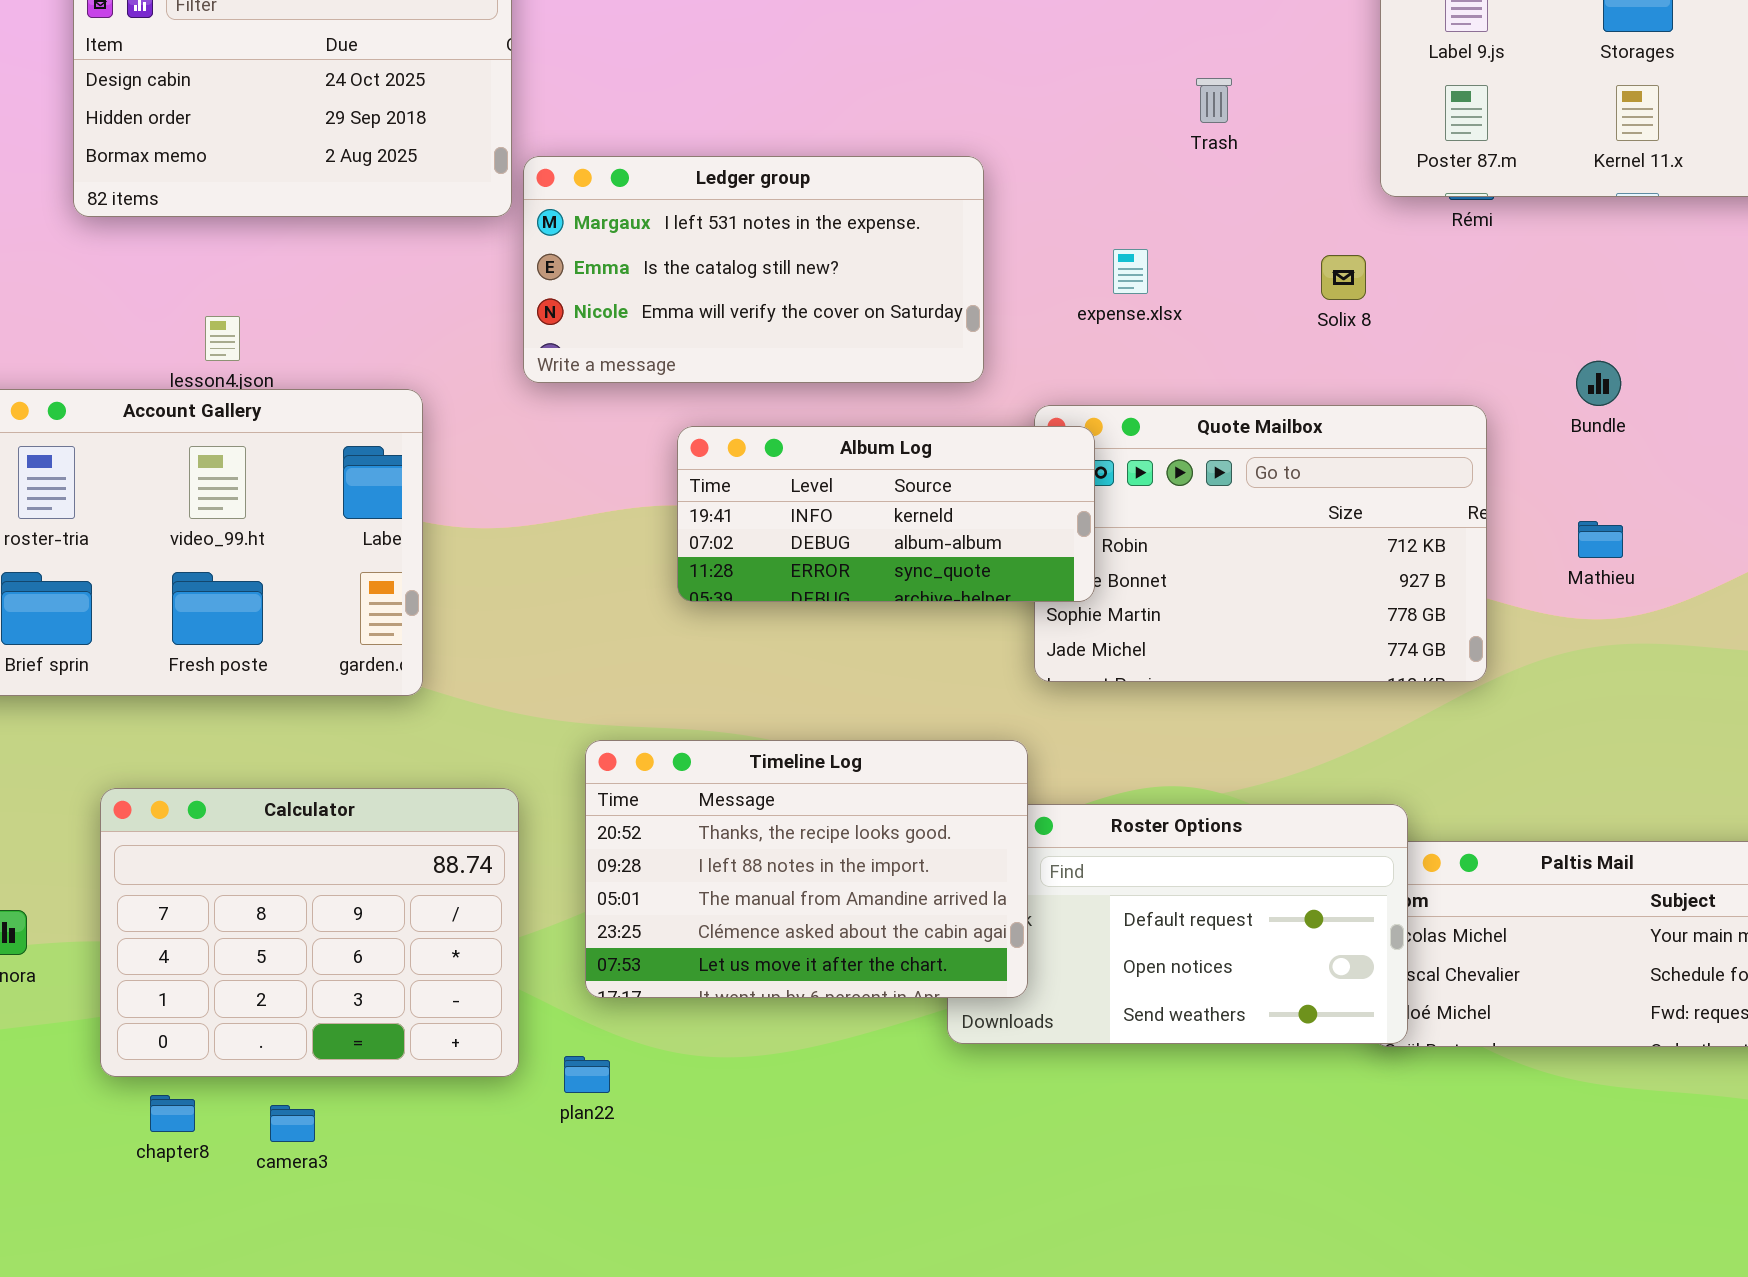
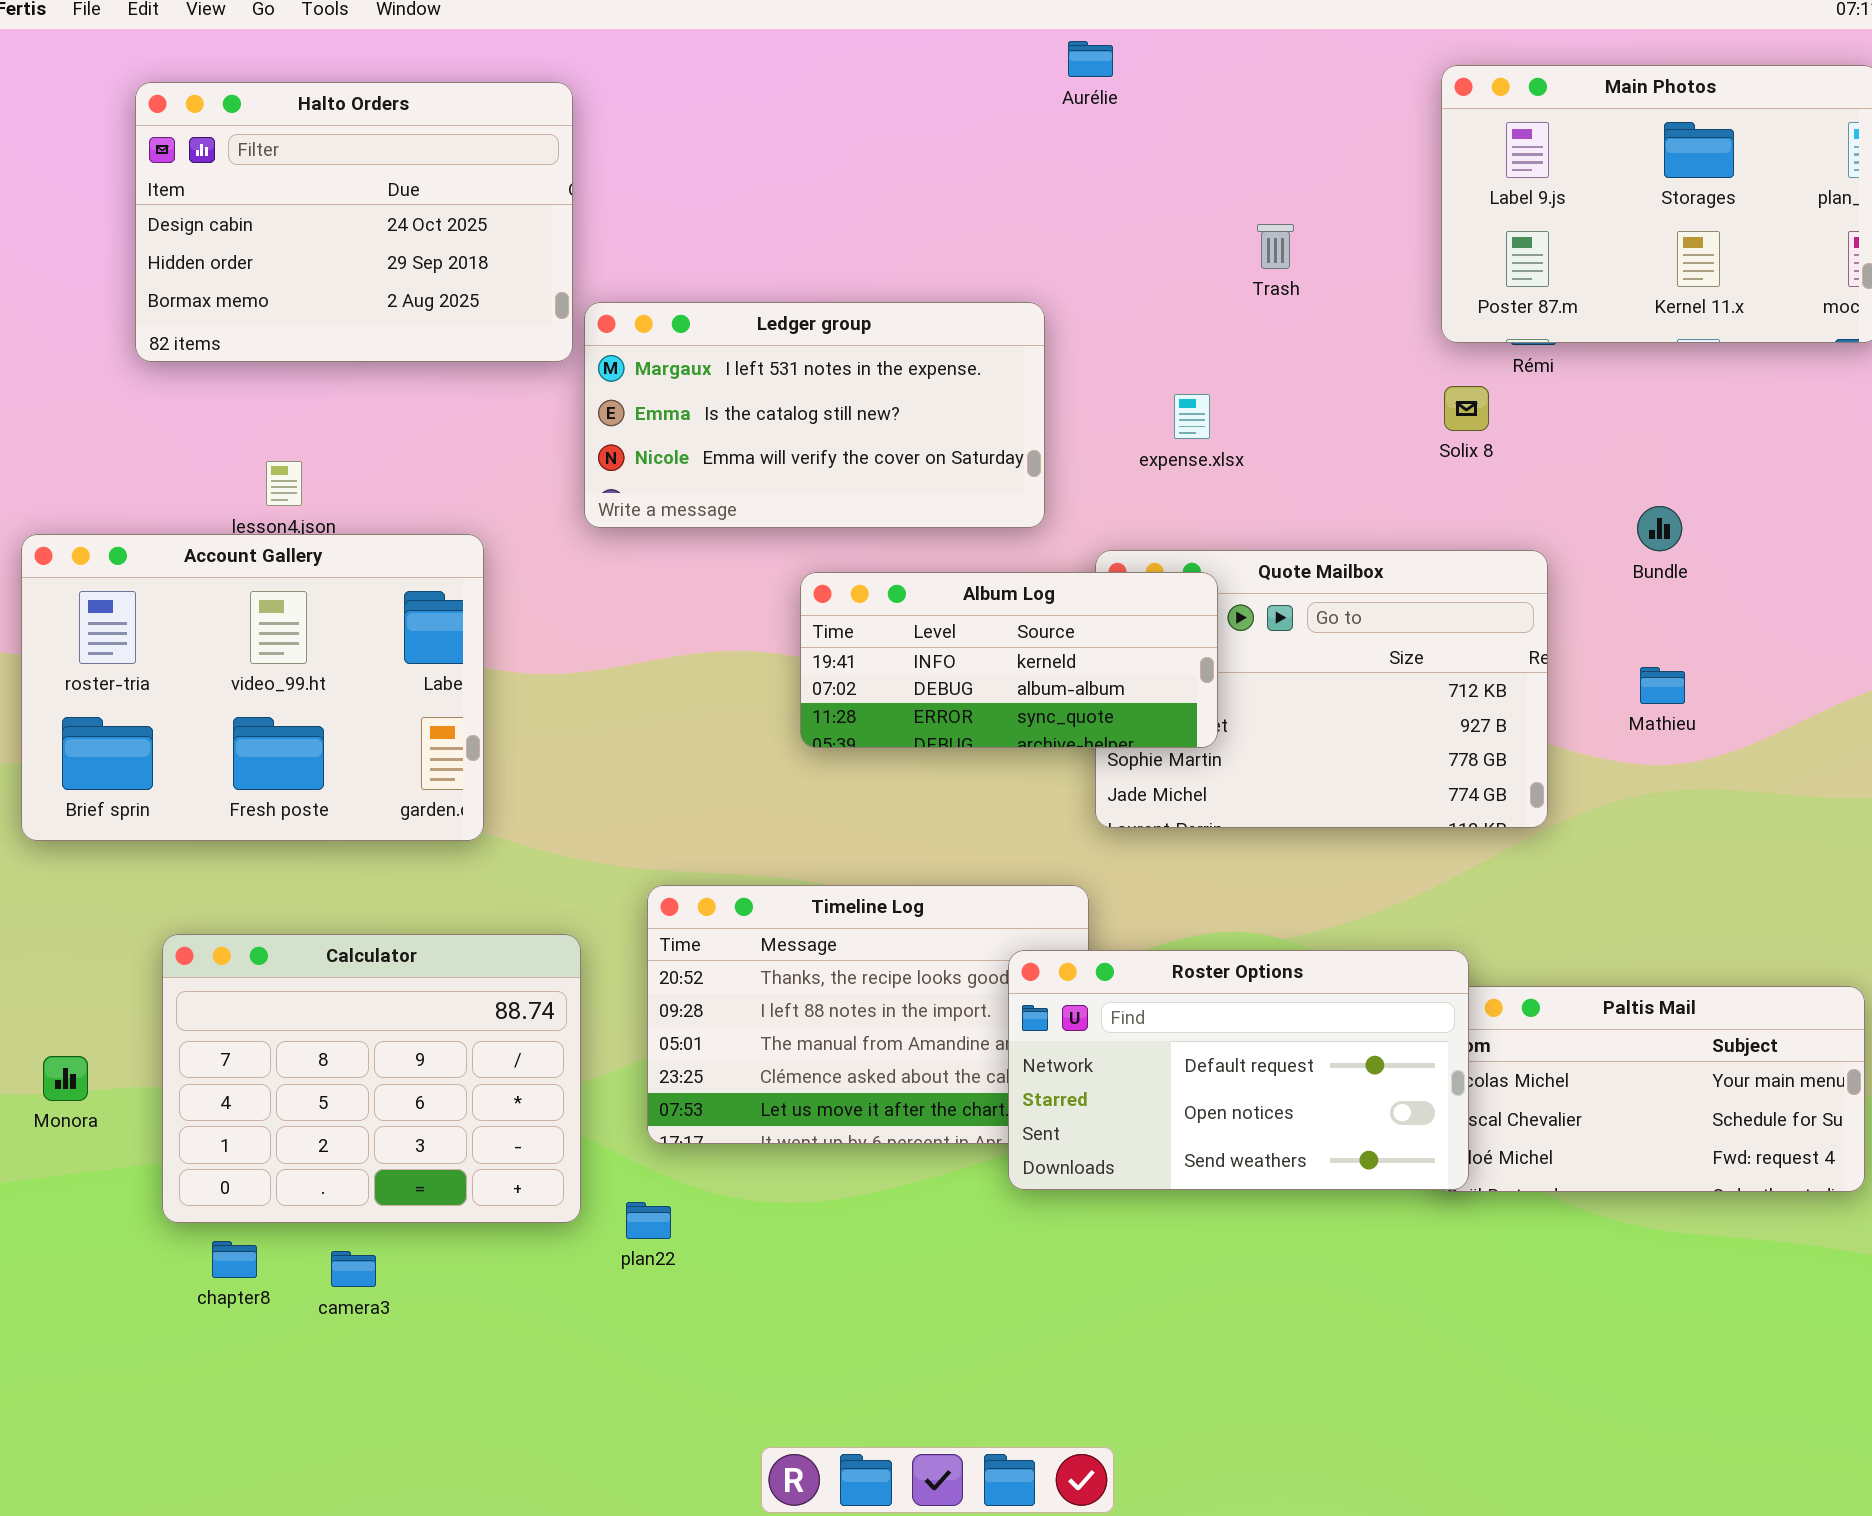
Solix 8: [1321,255,1366,300] -> [1444,386,1489,431], moved
Album Log: [677,426,1095,602] -> [800,572,1218,748], moved
Roster Options: [947,804,1408,1044] -> [1008,950,1469,1190], raised

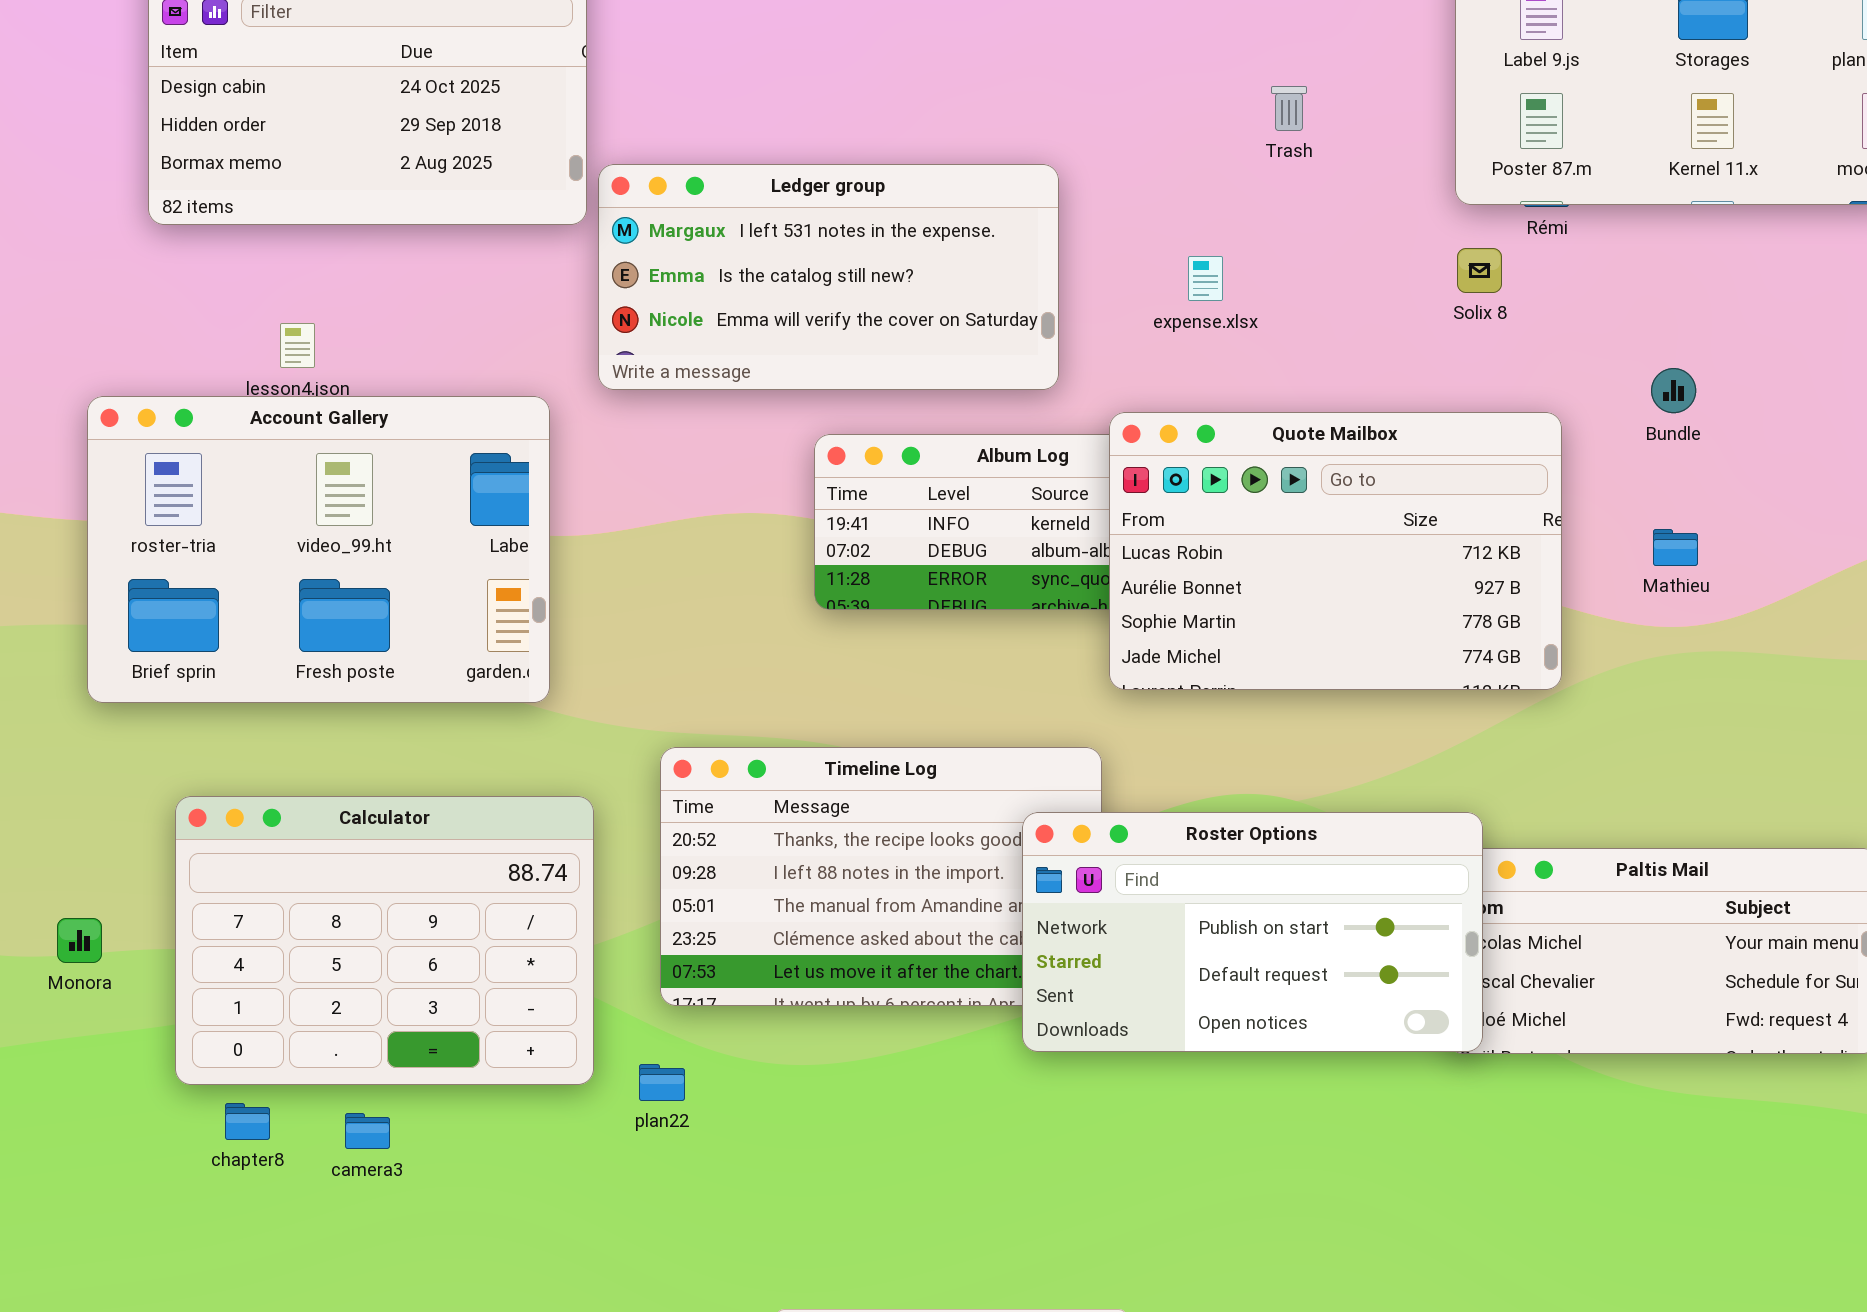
Account Gallery: [21,534,484,841] -> [87,396,550,703], moved
Quote Mailbox: [1095,550,1548,828] -> [1109,412,1562,690], raised
Roster Options: [1008,950,1469,1190] -> [1022,812,1483,1052], scrolled up 1 row

